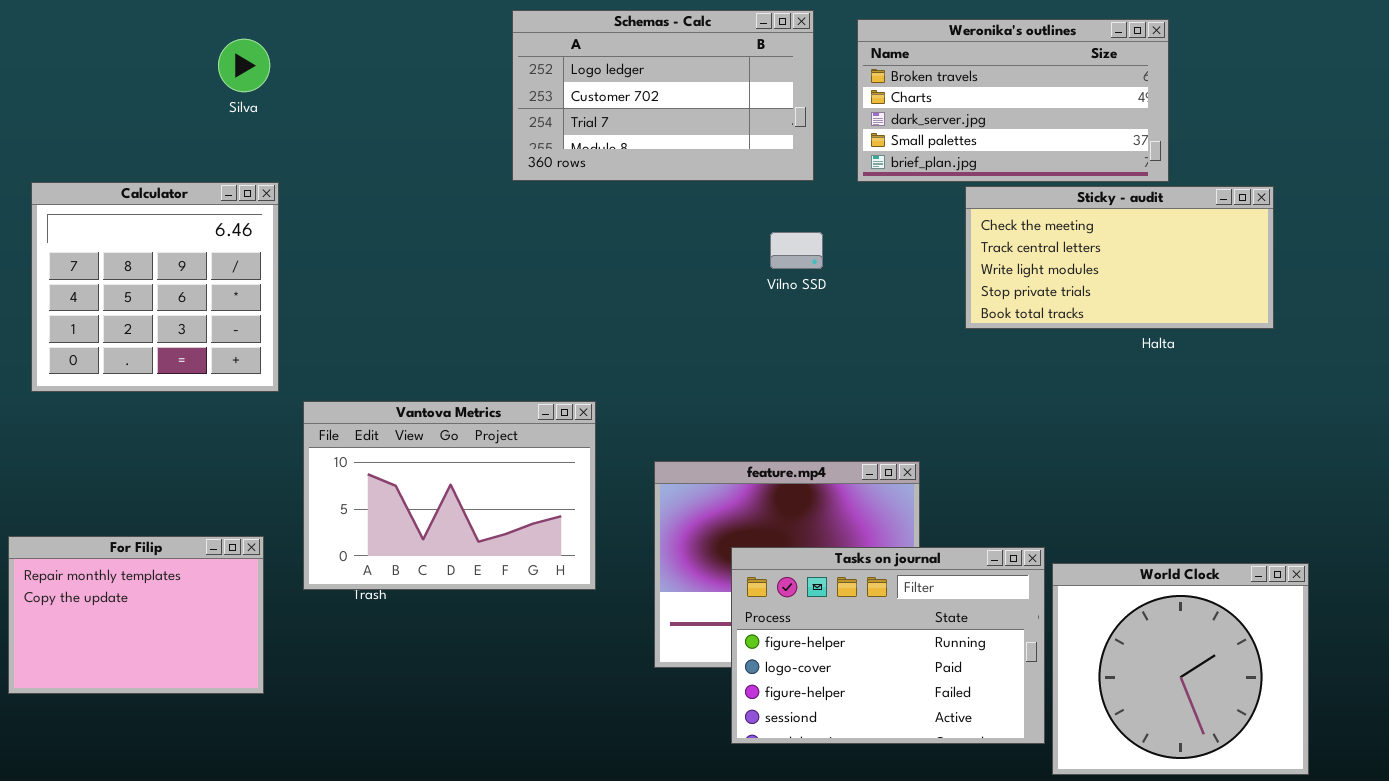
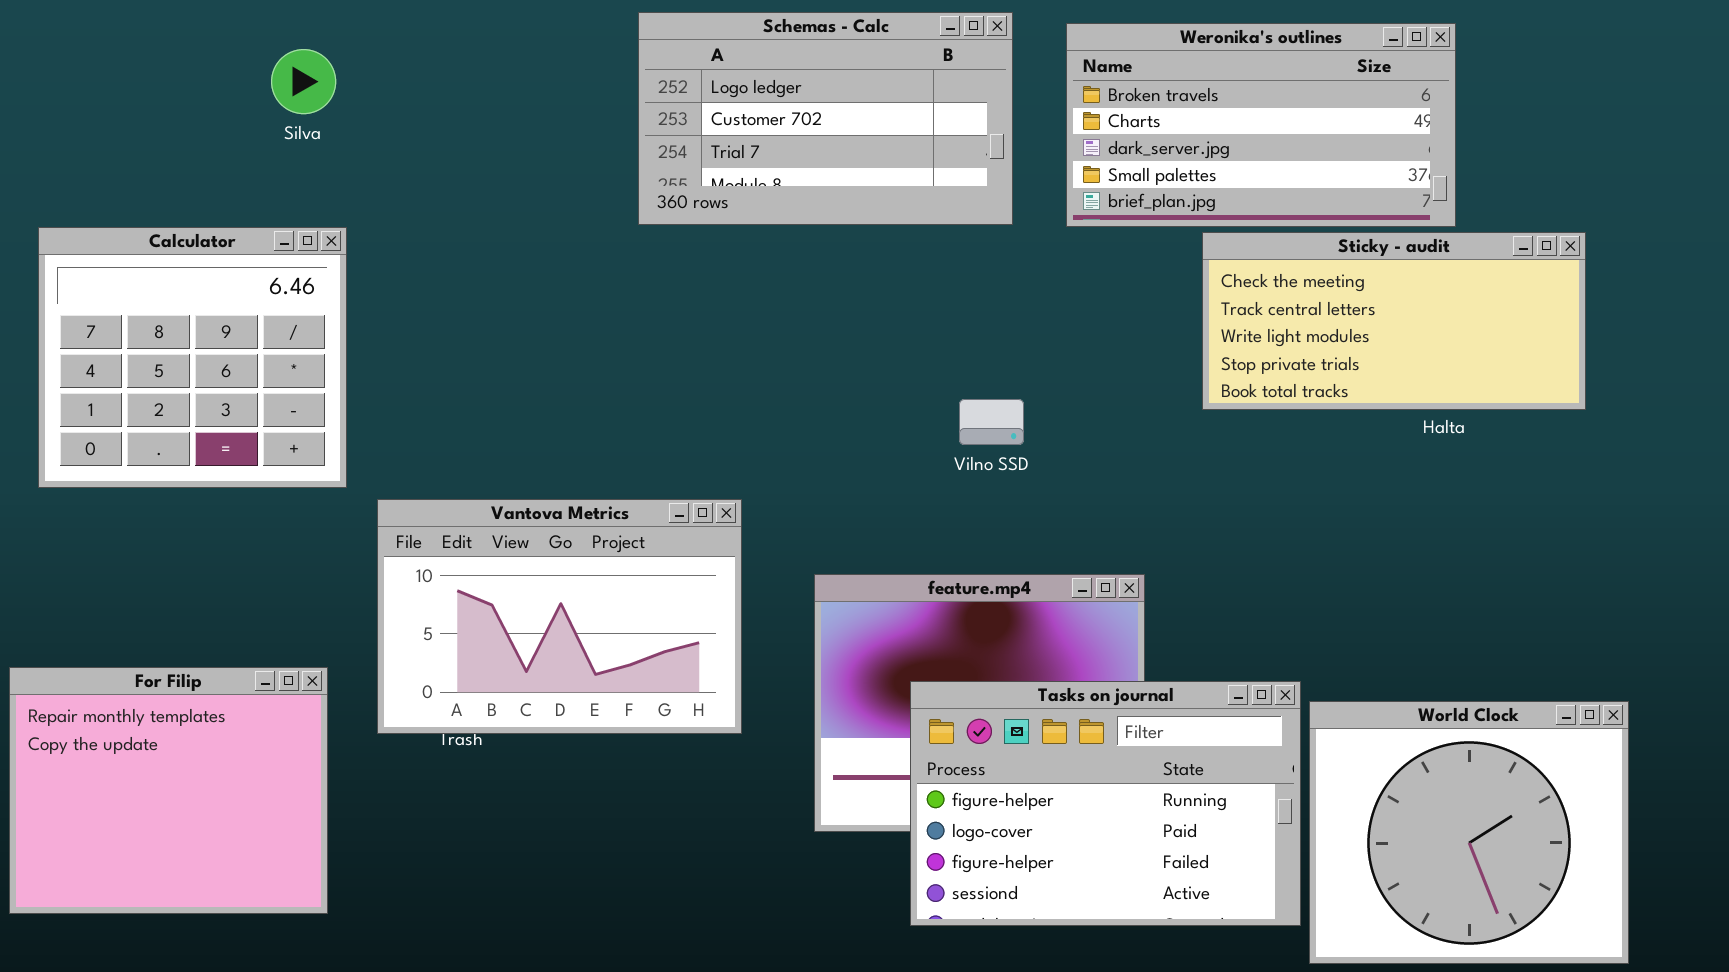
Vilno SSD: [770,232,823,269] -> [959,399,1024,445], moved
For Filip: [8,536,264,694] -> [9,667,328,914], resized

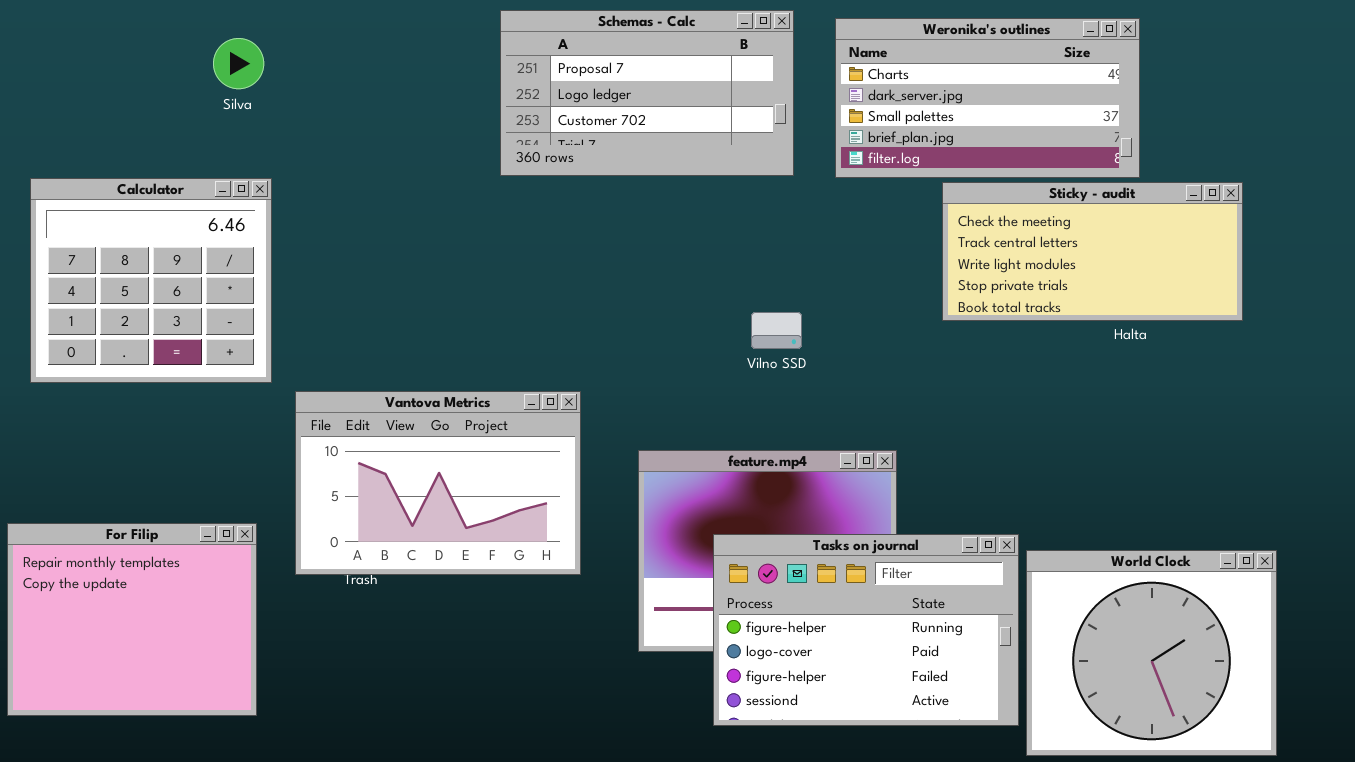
Schemas - Calc: [638,12,1013,225] -> [500,10,794,176], scrolled up 1 row
Weronika's outlines: [1066,23,1456,227] -> [835,18,1140,178], scrolled down 1 row

